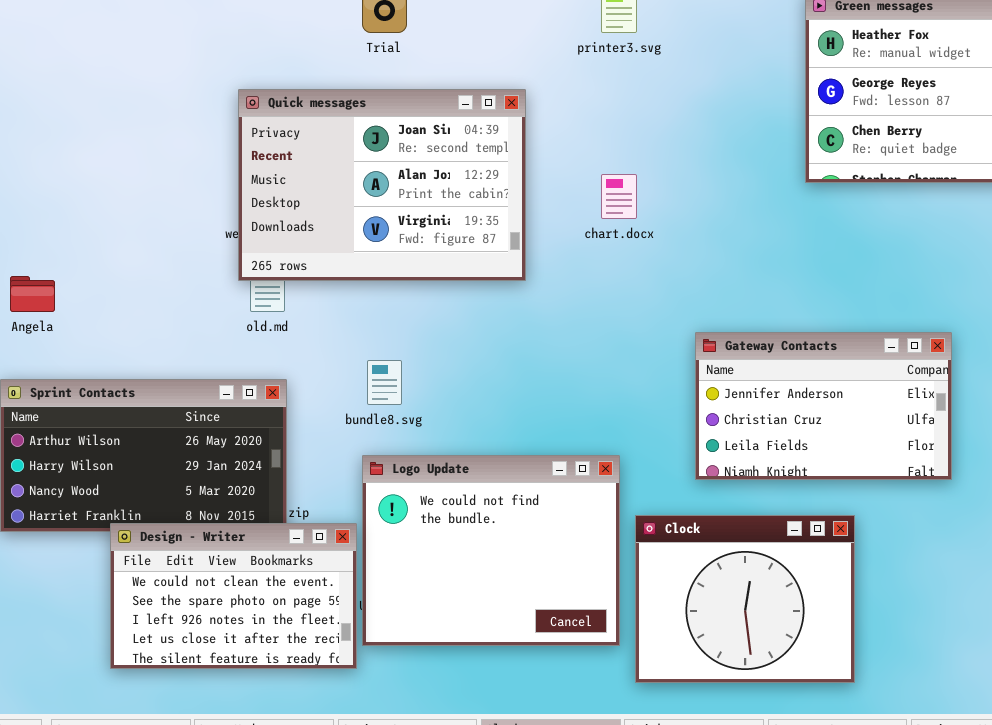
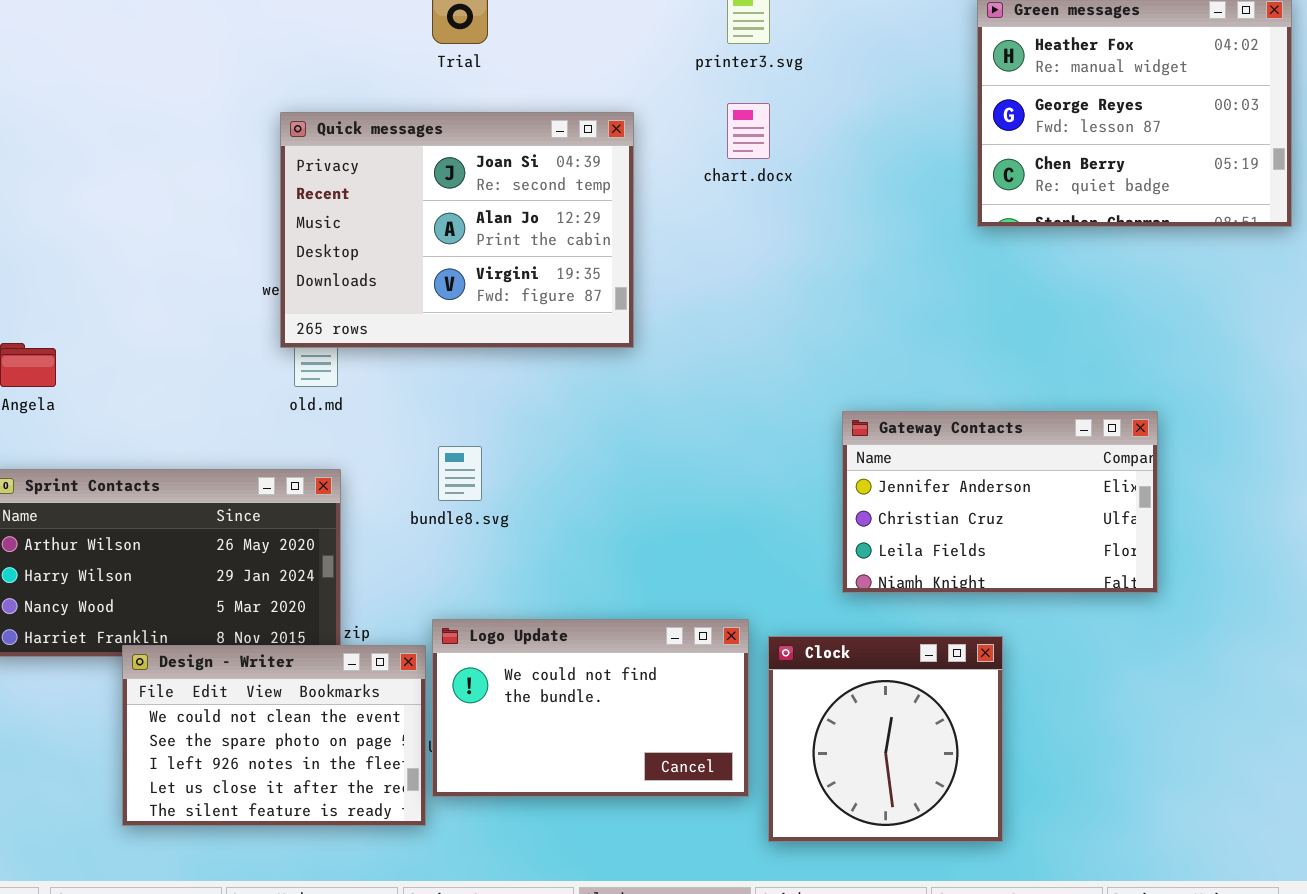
chart.docx: [601,174,637,219] -> [727,103,770,159], moved
Logo Update: [362,455,620,646] -> [432,619,749,797], resized
Clock: [635,515,855,683] -> [768,636,1003,842], resized

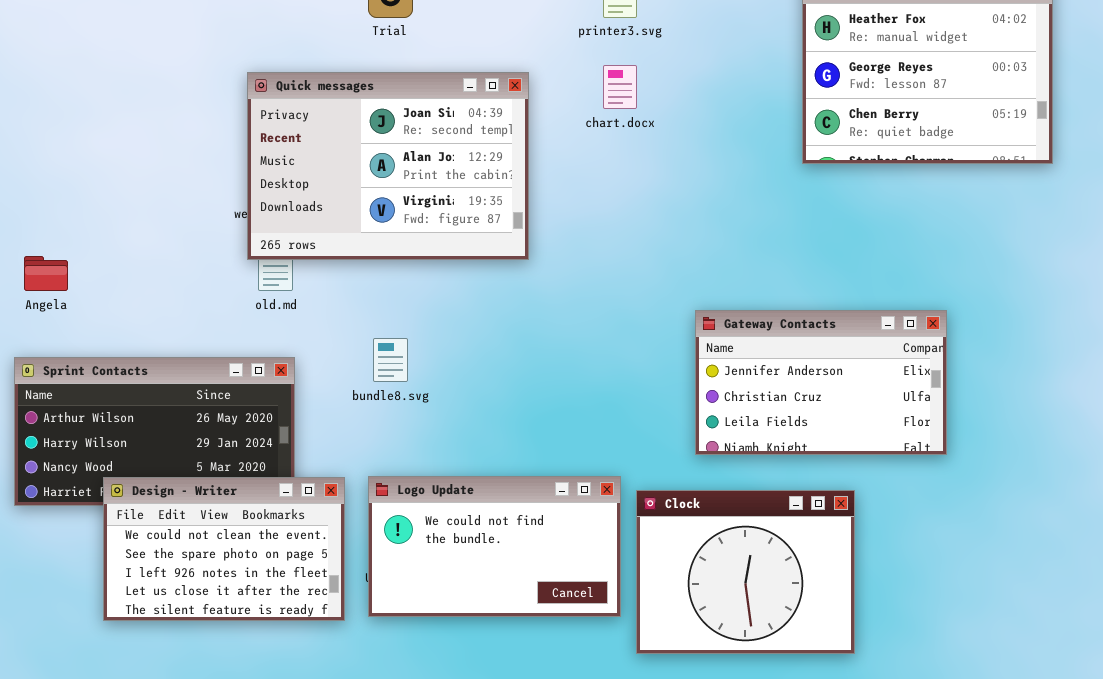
Clock: [768,636,1003,842] -> [636,490,855,654], resized
Design - Writer: [122,645,426,826] -> [103,477,345,621], moved

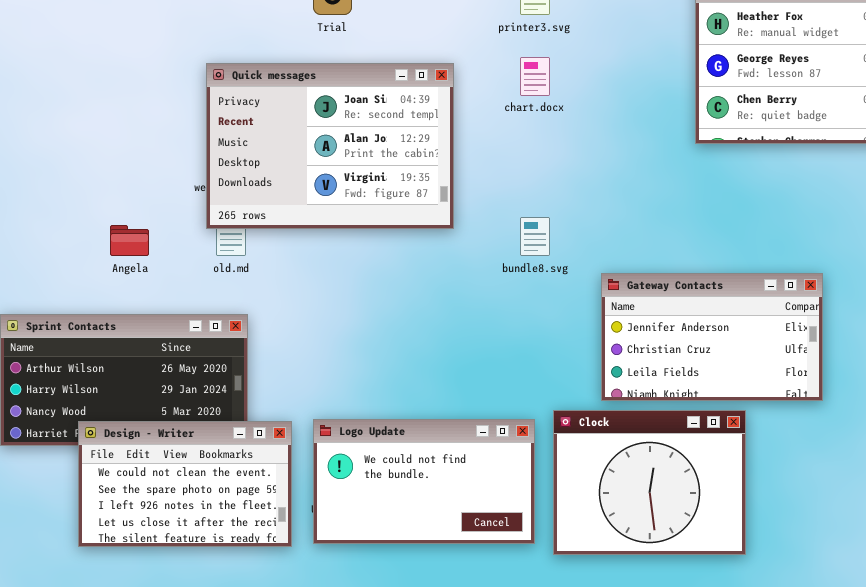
Angela: [24,256,68,291] -> [110,225,149,256], moved
bundle8.svg: [373,338,408,382] -> [520,217,550,256], moved
Clock: [636,490,855,654] -> [553,410,746,555], moved

